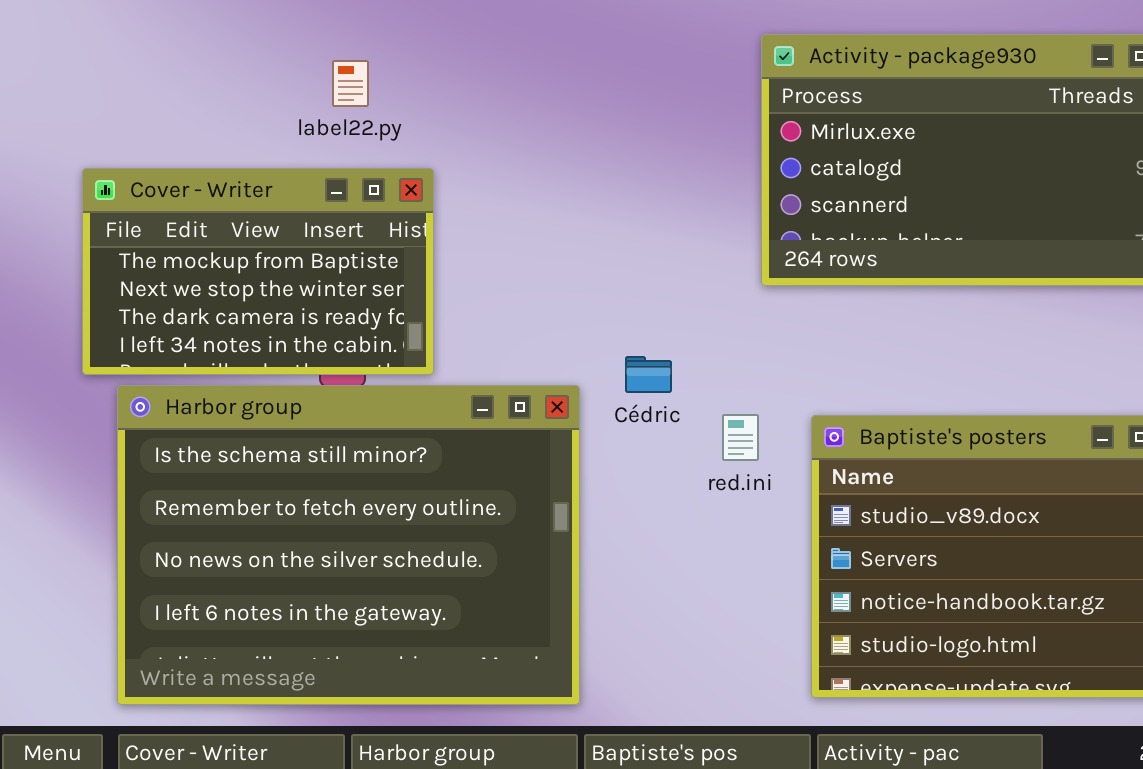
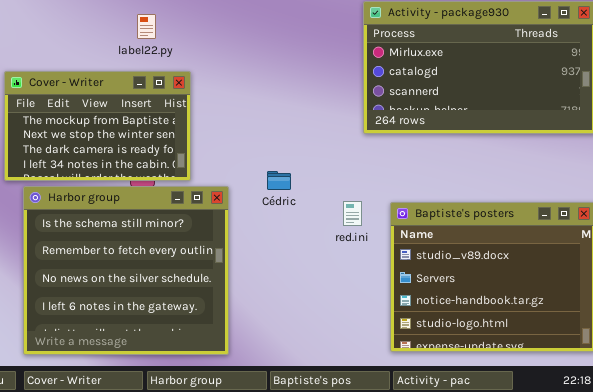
Cédric: [625,356,672,393] -> [267,171,291,190], moved
Harbor group: [117,385,580,705] -> [23,186,229,355], resized

